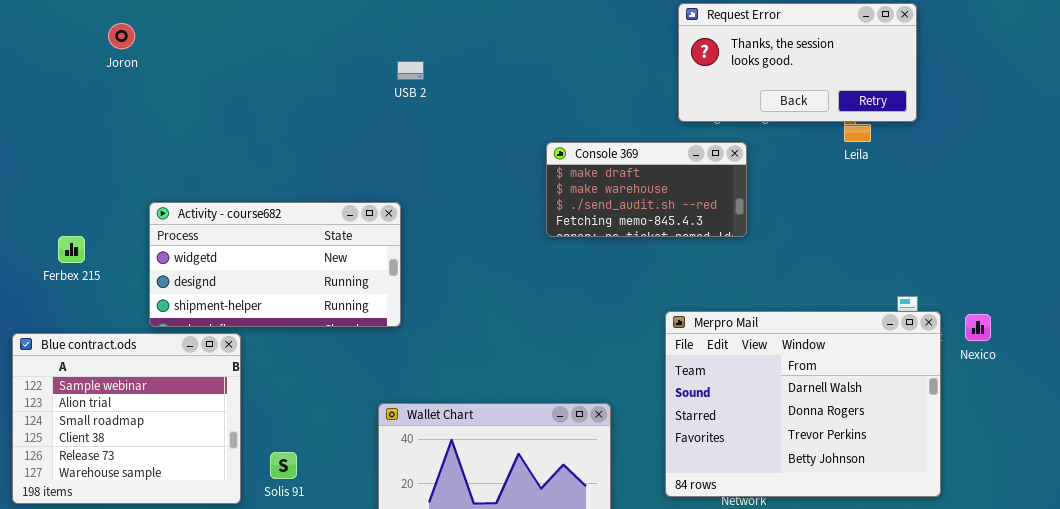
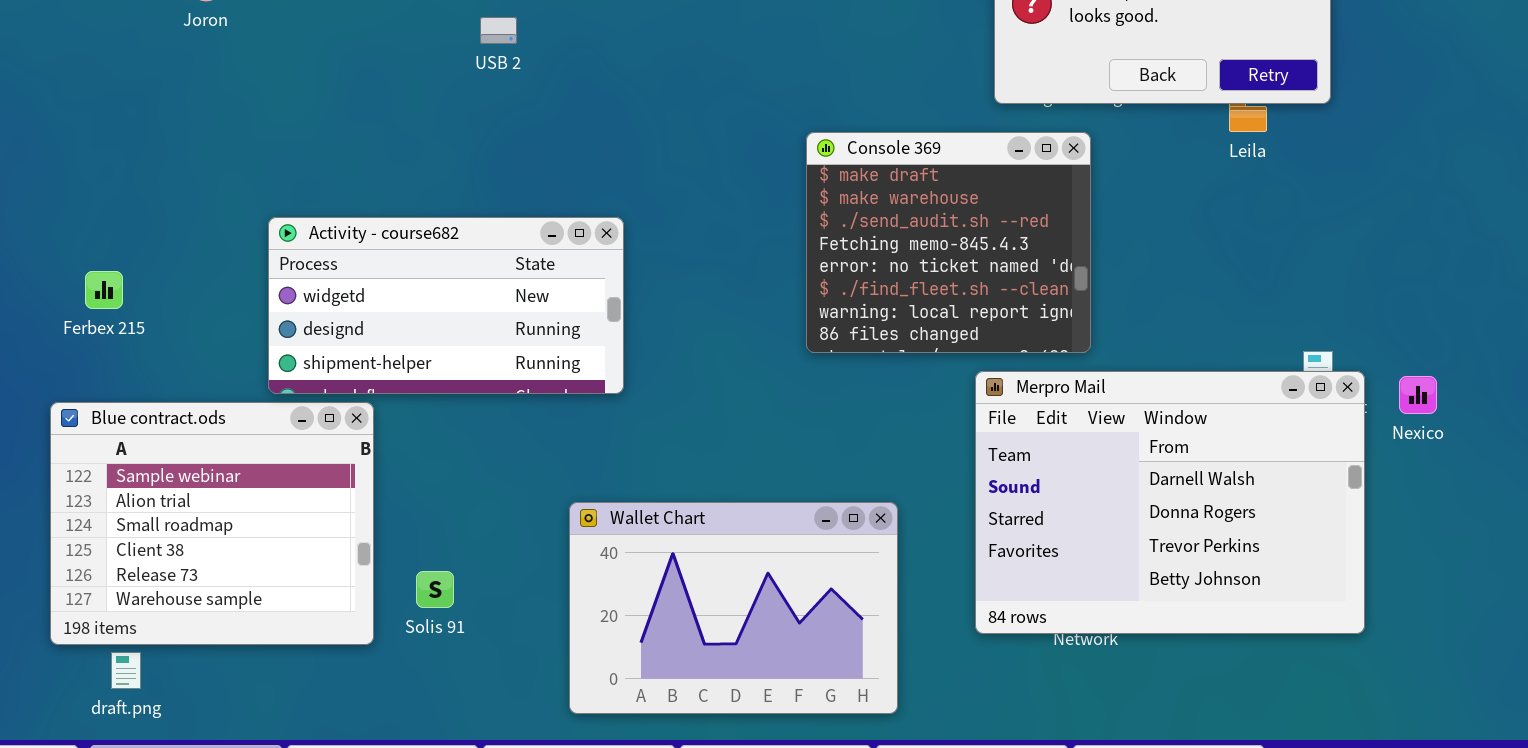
USB 2: [397,61,424,80] -> [480,17,517,44], moved
Console 369: [546,142,747,237] -> [806,132,1091,353], resized
Activity - course682: [149,202,401,327] -> [268,217,624,394], moved
Ferbex 215: [58,236,85,263] -> [85,271,123,309], moved

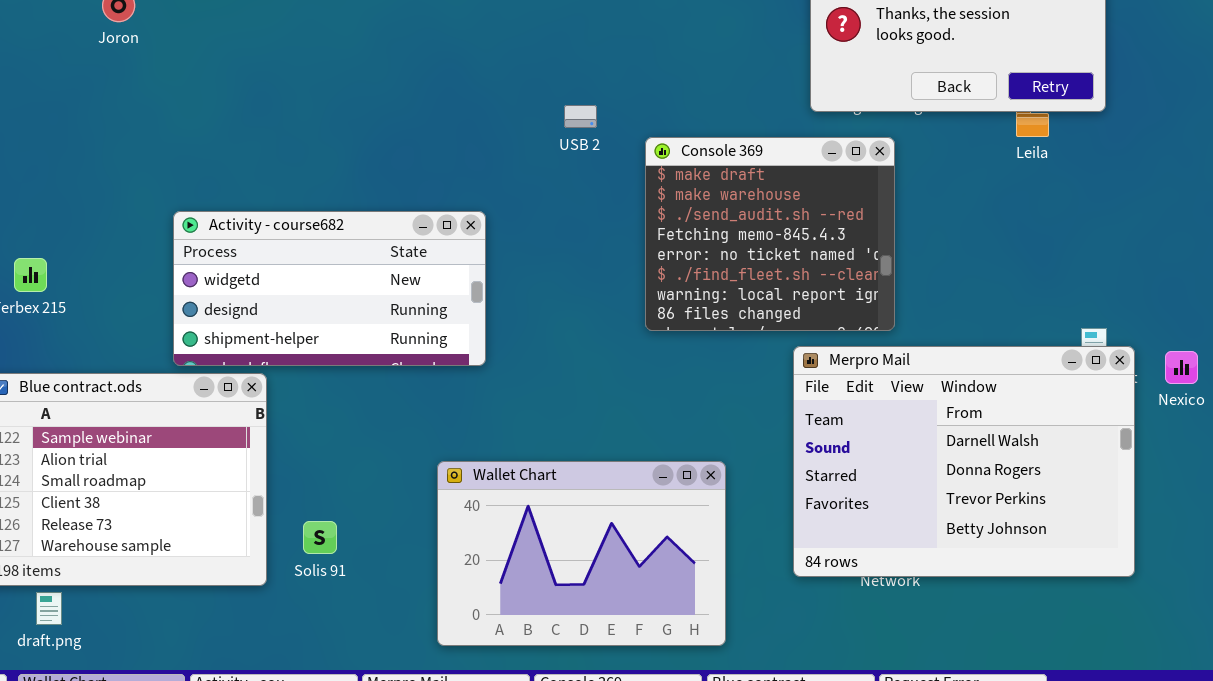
USB 2: [480,17,517,44] -> [564,105,597,128], moved

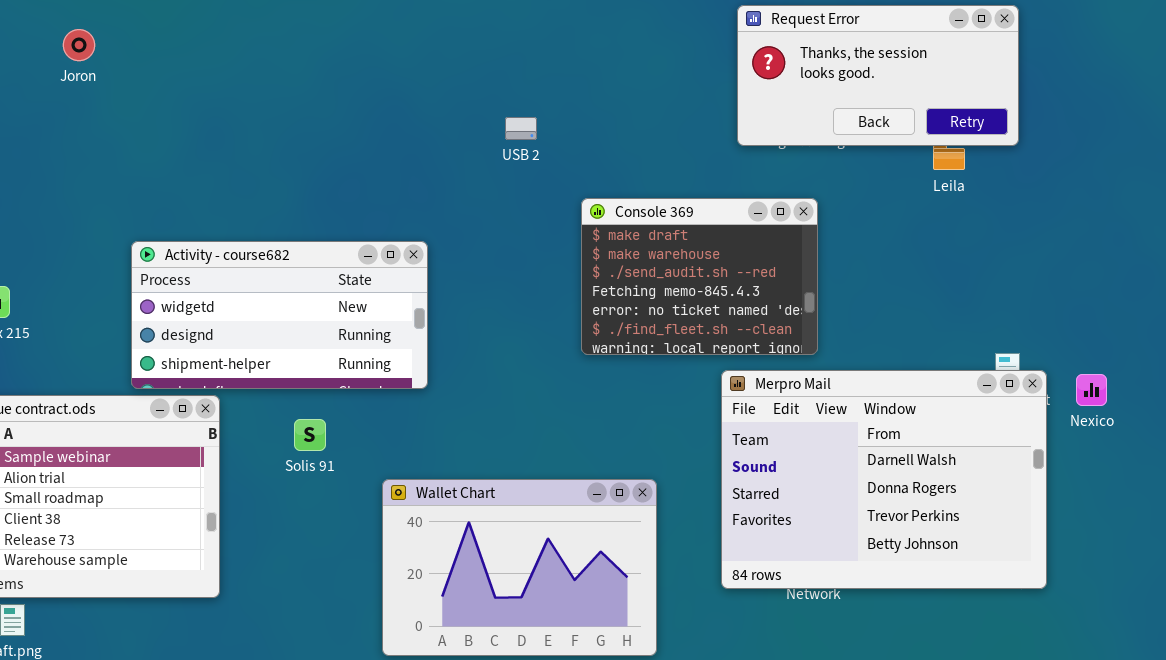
USB 2: [564,105,597,128] -> [505,117,537,140], moved
Console 369: [645,137,895,331] -> [581,198,818,355], resized
Solis 91: [303,521,337,554] -> [294,419,326,451], moved

